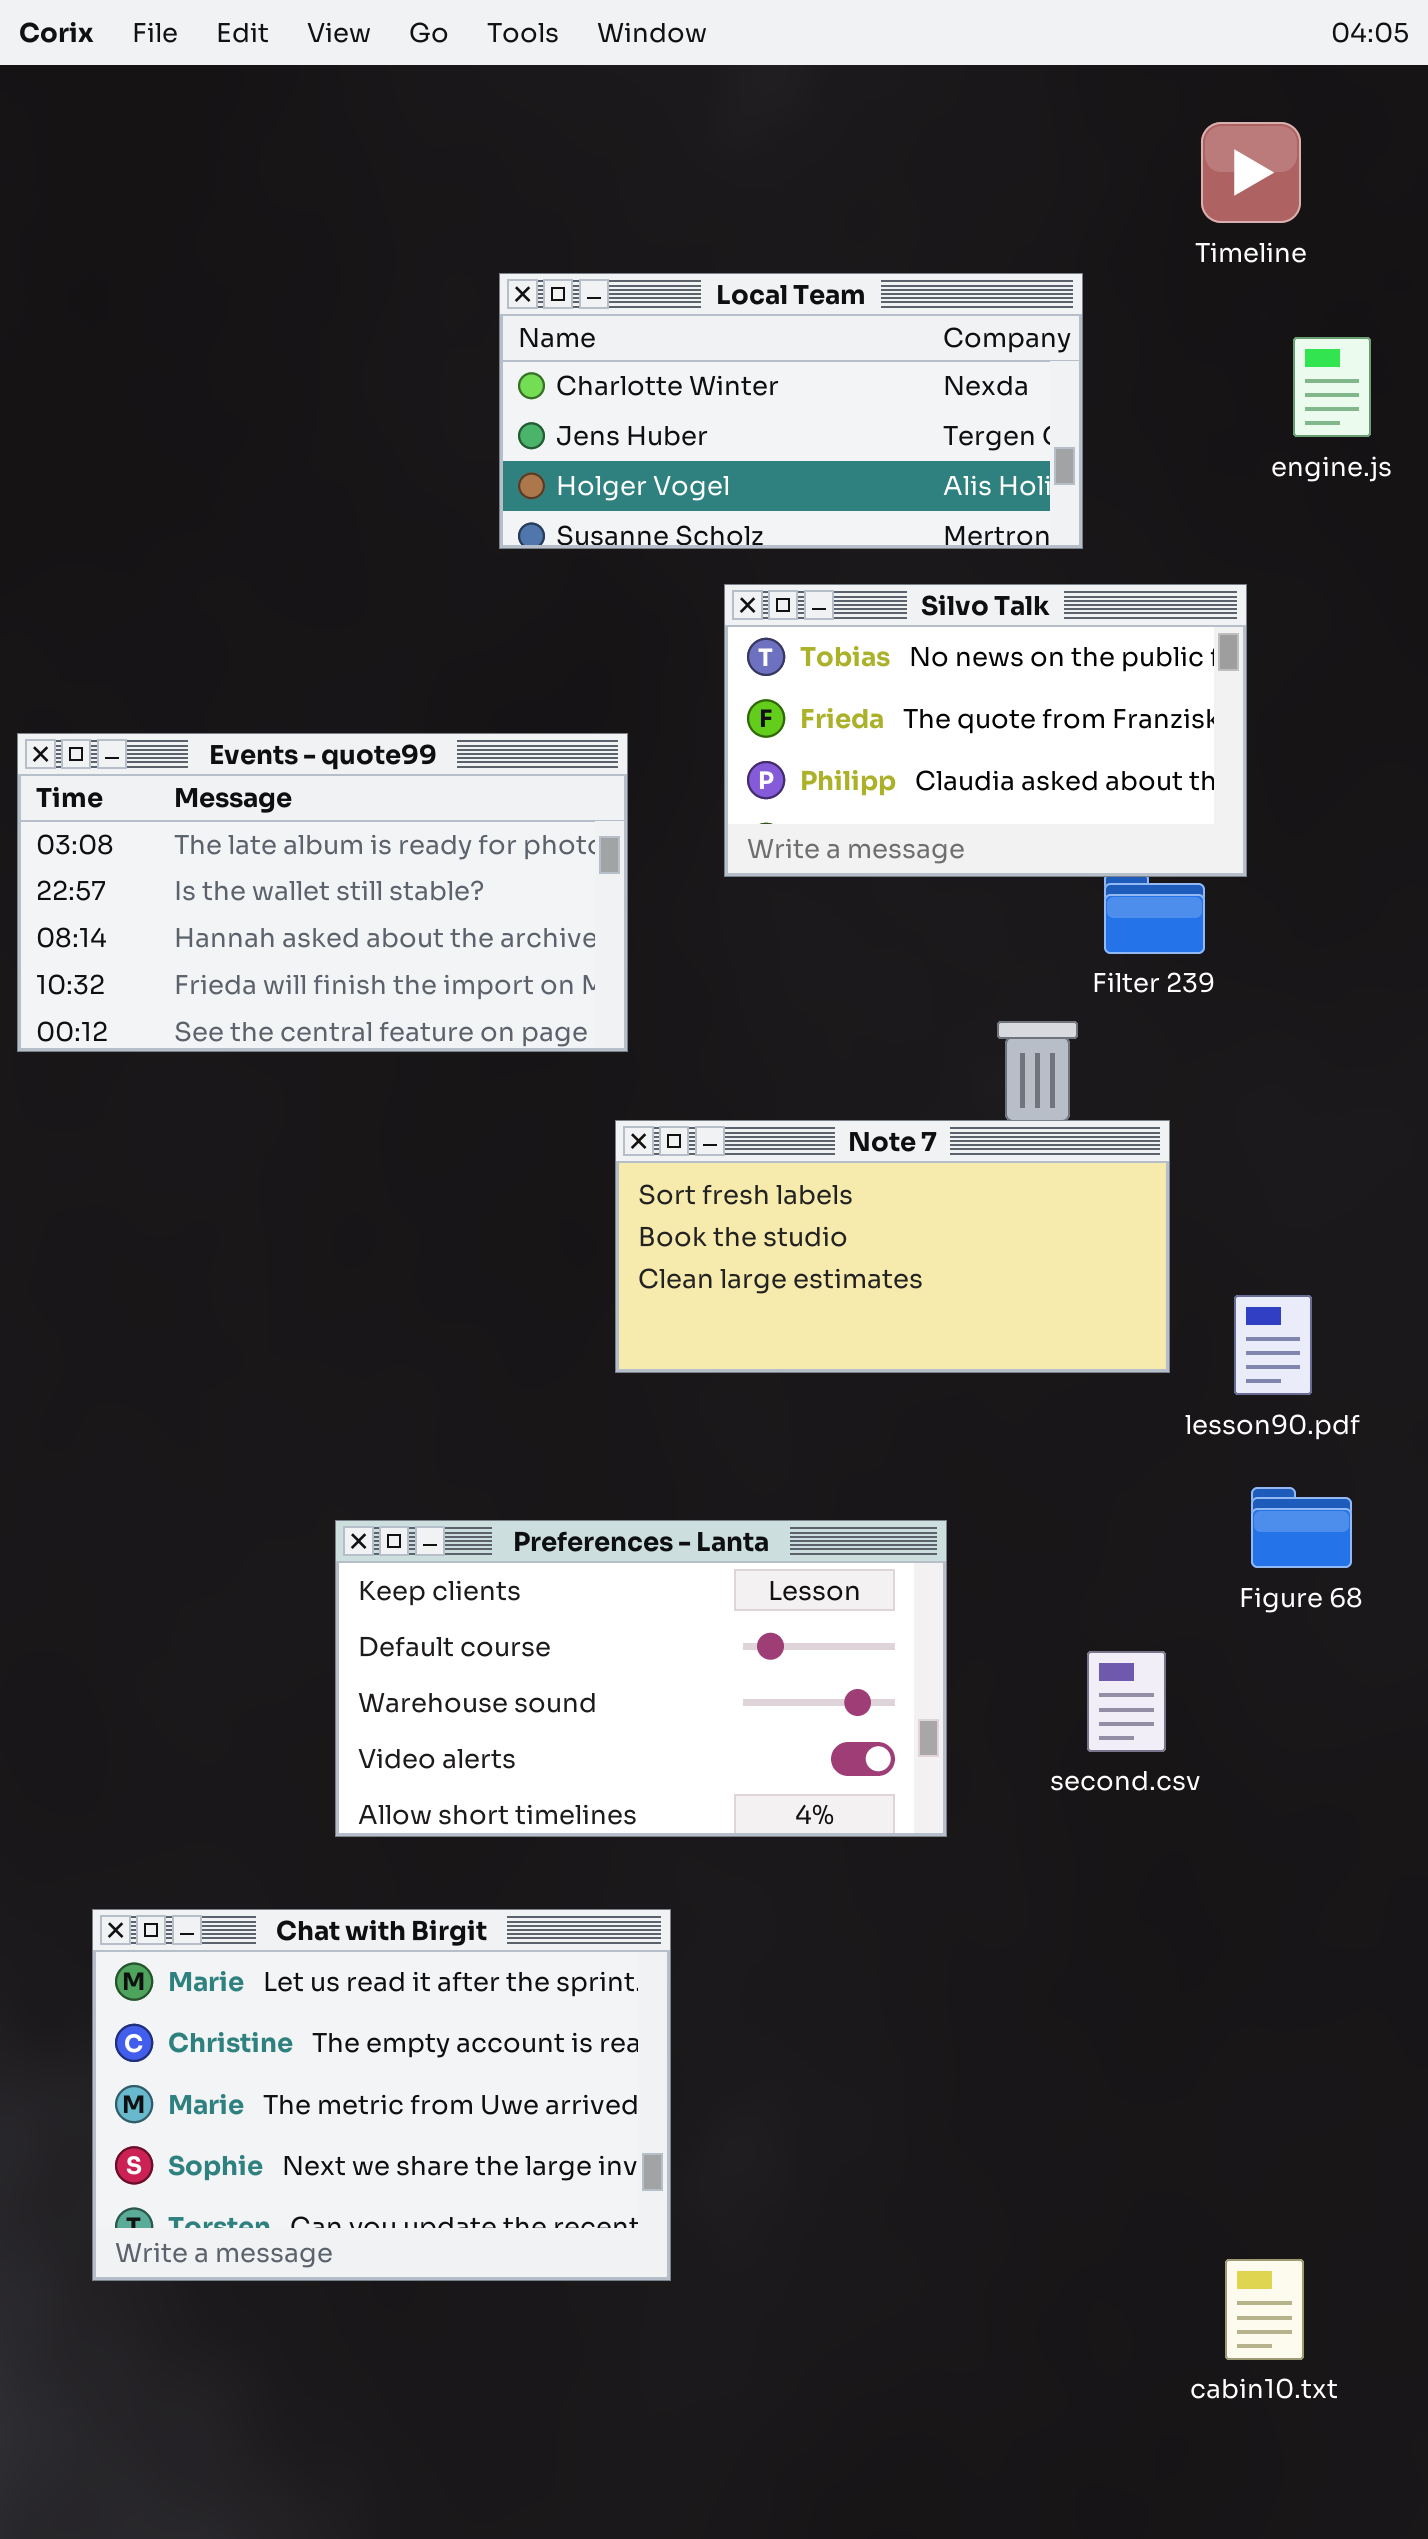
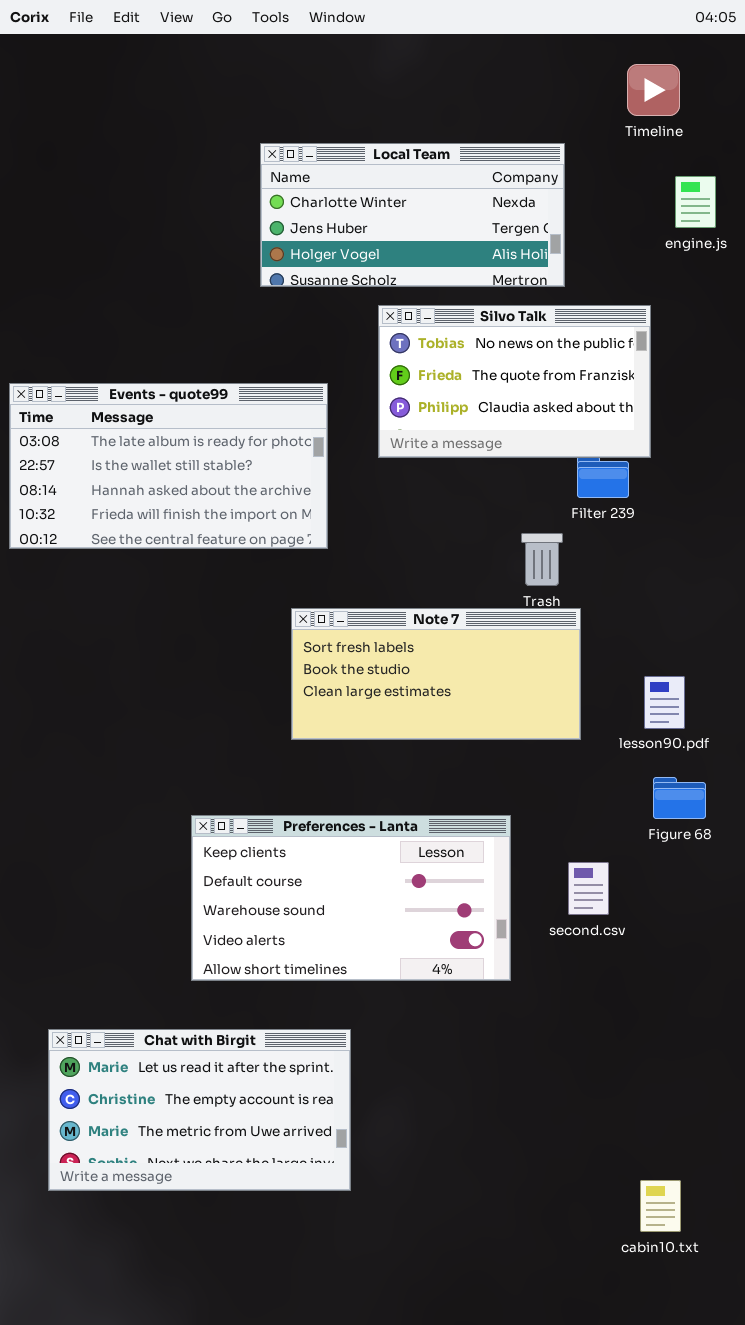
Note 7: [615,1120,1170,1373] -> [291,608,581,740], moved
Preferences - Lanta: [335,1520,947,1837] -> [191,815,511,981], moved
Chat with Birgit: [92,1909,671,2281] -> [48,1029,351,1191], resized

